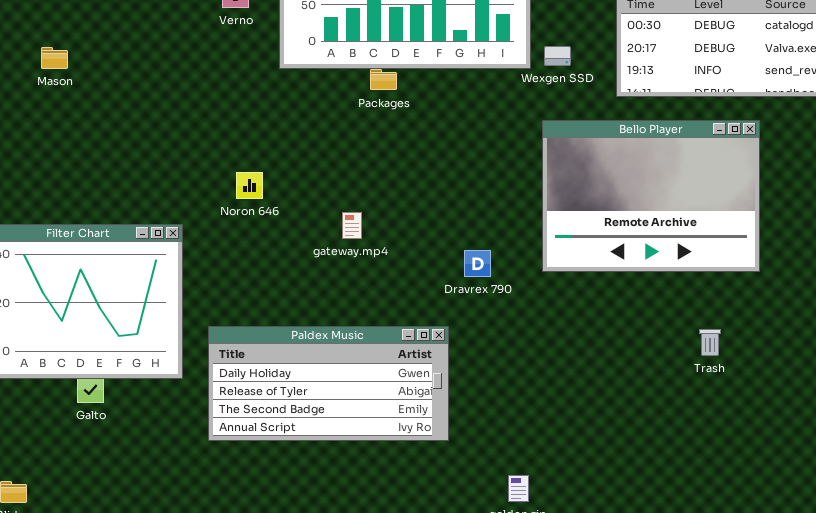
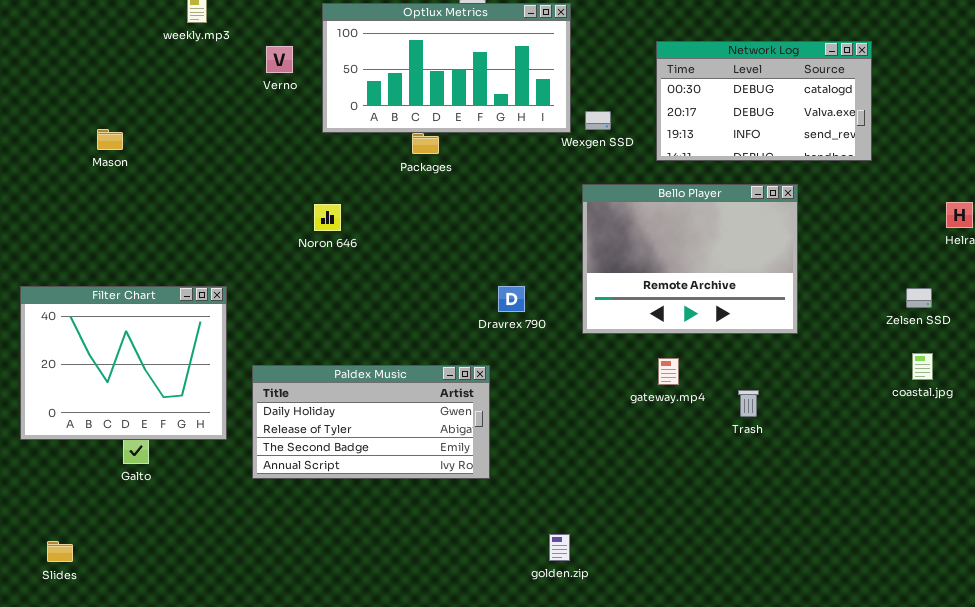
Mason: [41,47,68,69] -> [97,129,123,150], moved
Noron 646: [236,172,263,199] -> [314,204,341,231], moved
gateway.mp4: [342,212,362,239] -> [658,358,679,385], moved
Dravrex 790: [464,250,491,277] -> [498,286,525,312], moved
Paldex Music: [208,326,449,441] -> [252,365,490,479], moved

